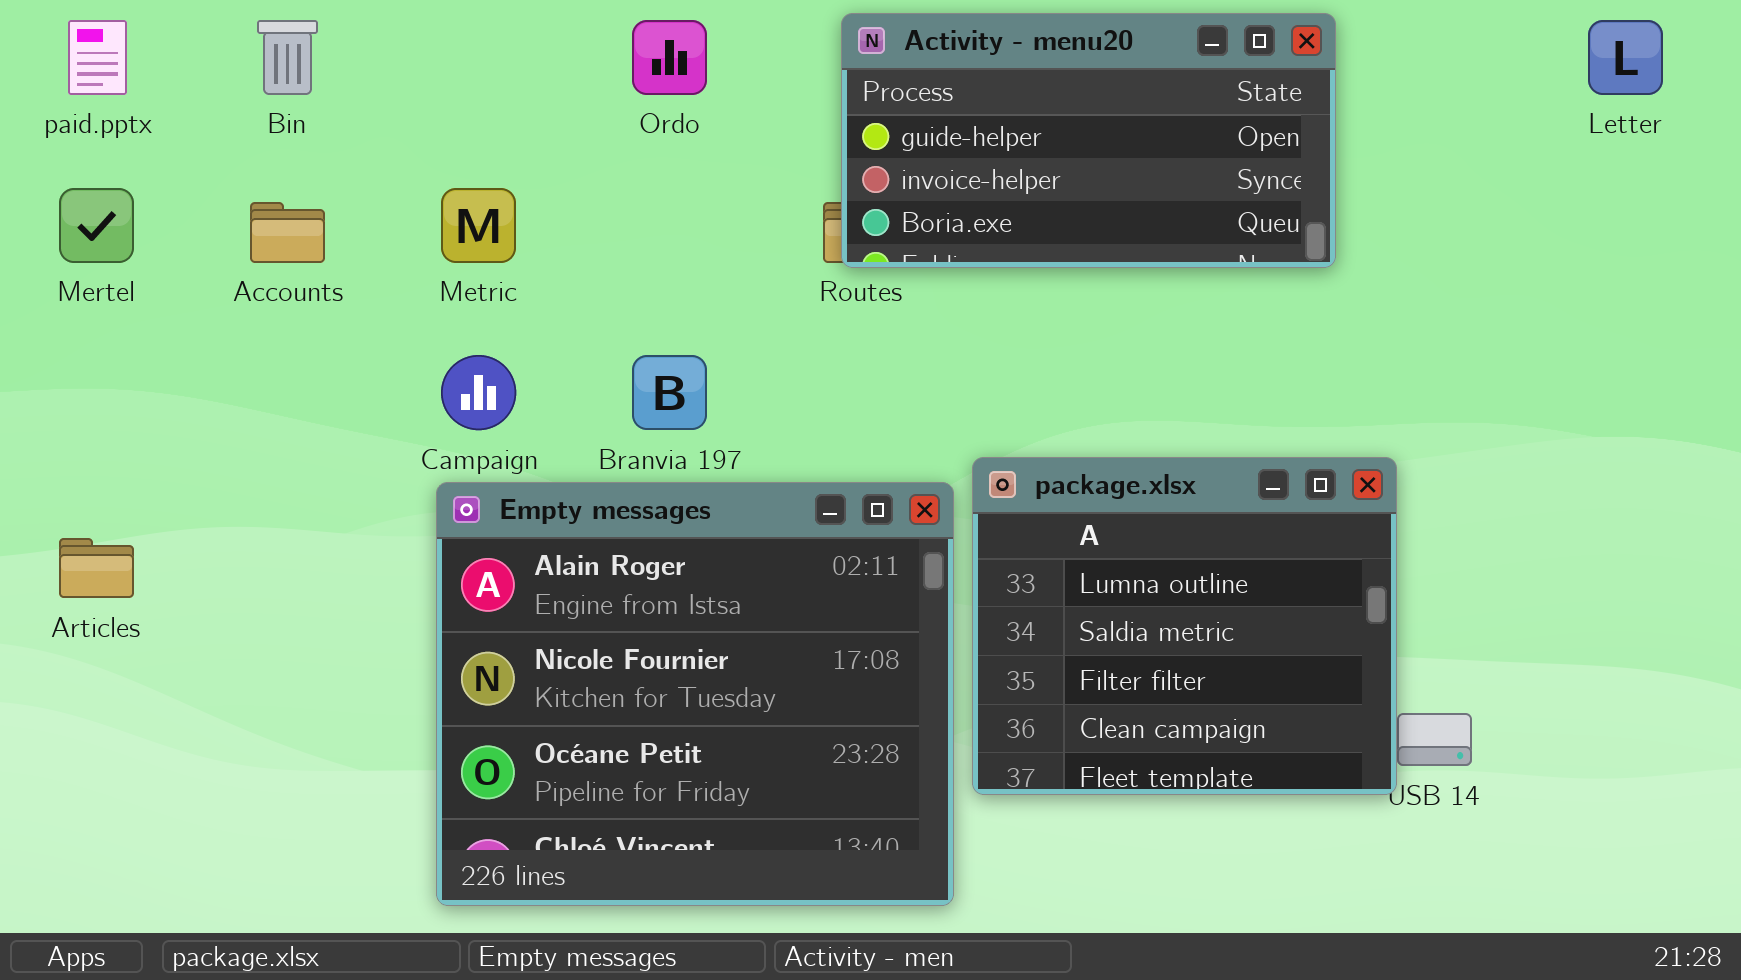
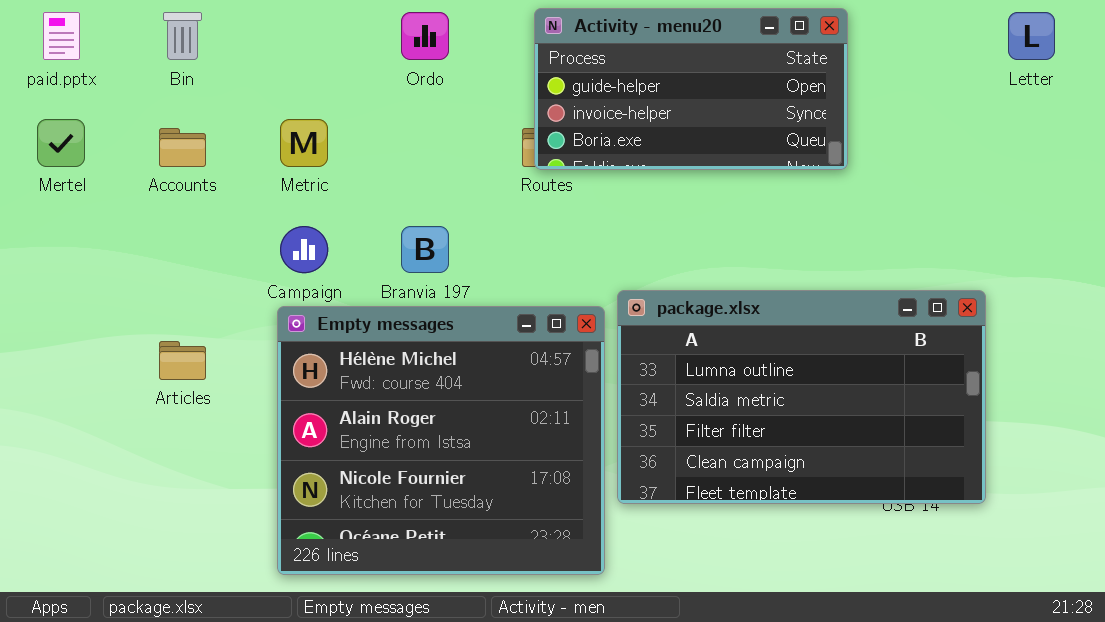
package.xlsx: [972,457,1397,795] -> [617,290,986,504], resized
Empty messages: [436,482,954,906] -> [277,306,605,575], scrolled up 1 row
Articles: [59,538,134,598] -> [159,341,206,380], moved

